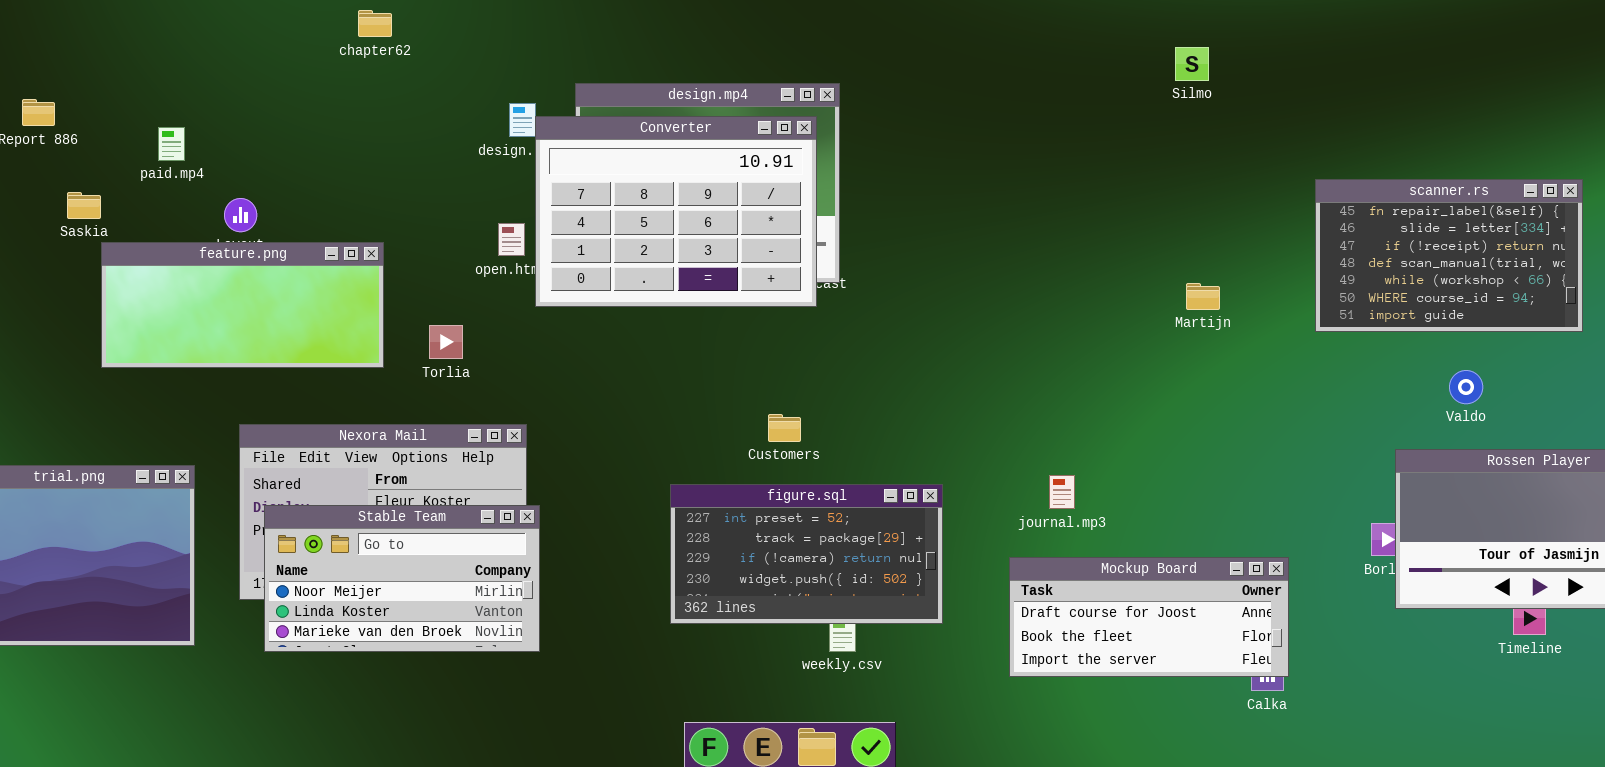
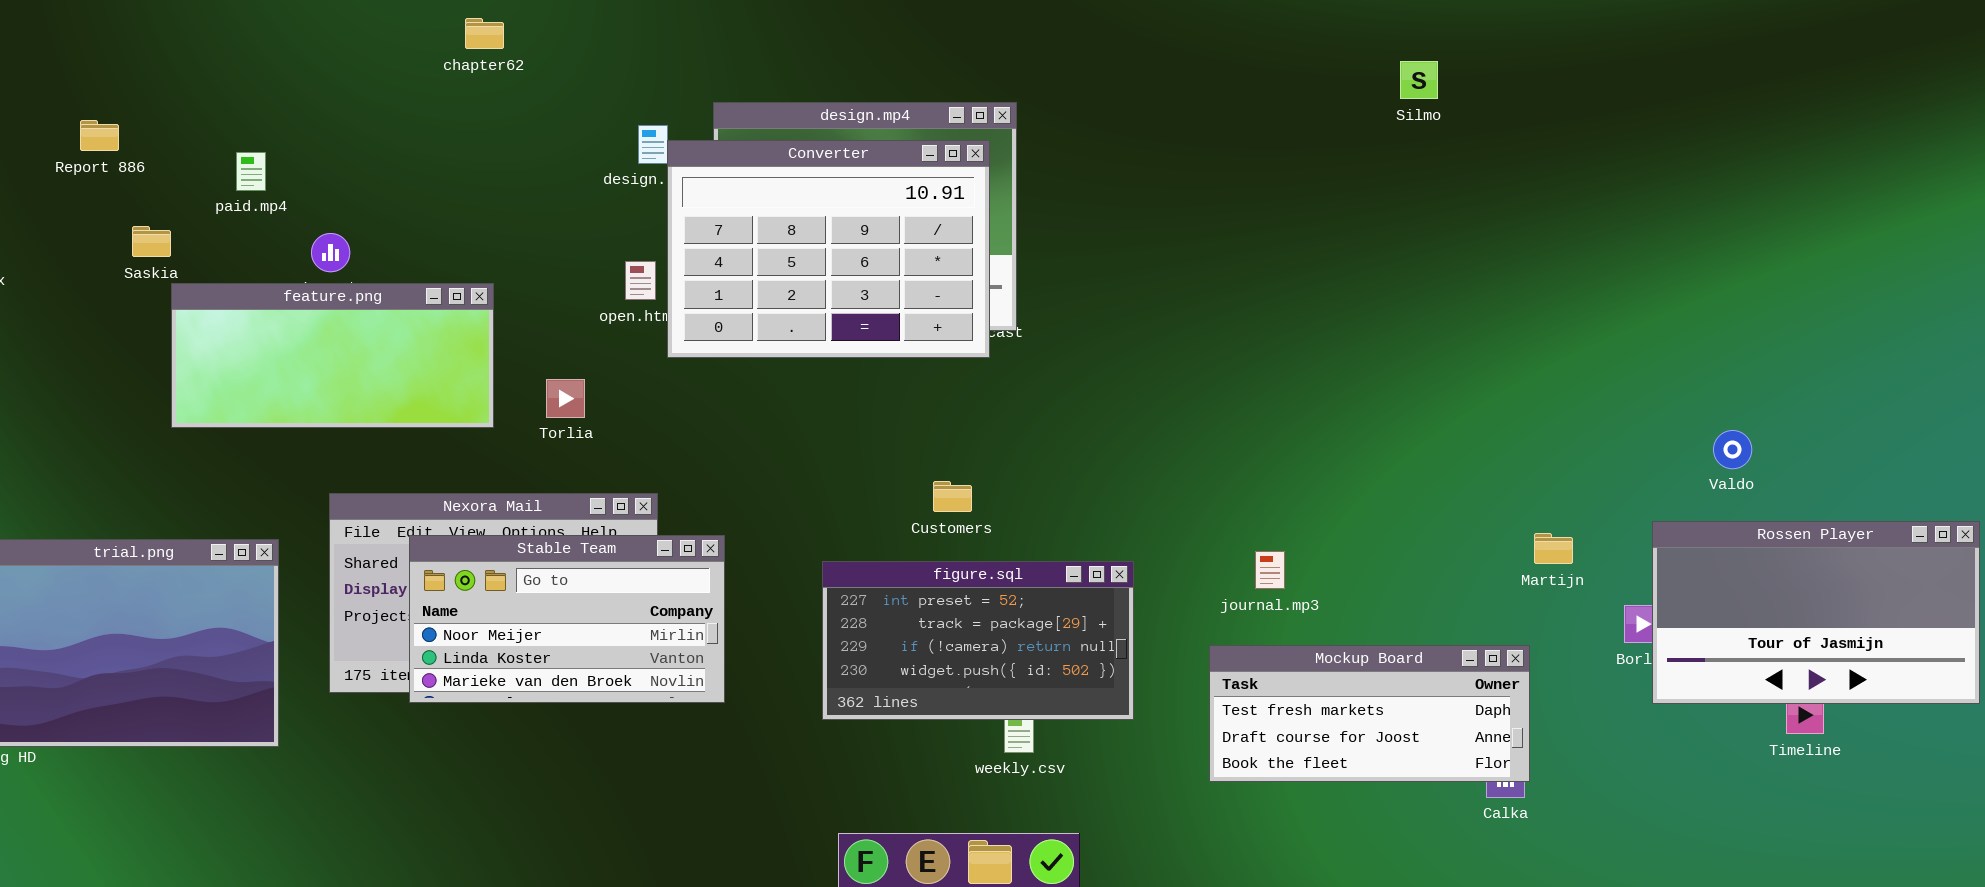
scanner.rs: [1315,179,1583,332] -> none, closed
Martijn: [1186,283,1220,310] -> [1534,533,1573,564], moved
Stable Team: [264,505,540,652] -> [409,535,725,703], moved
Mockup Board: [1009,557,1289,677] -> [1209,645,1530,782], scrolled up 1 row

